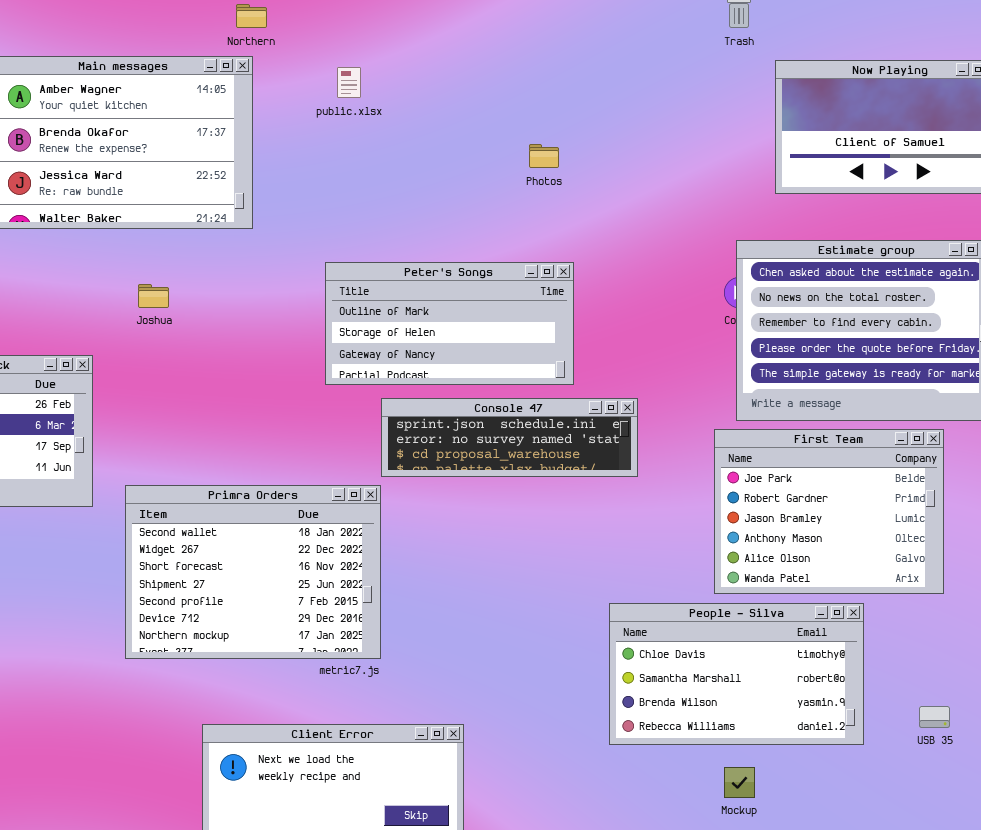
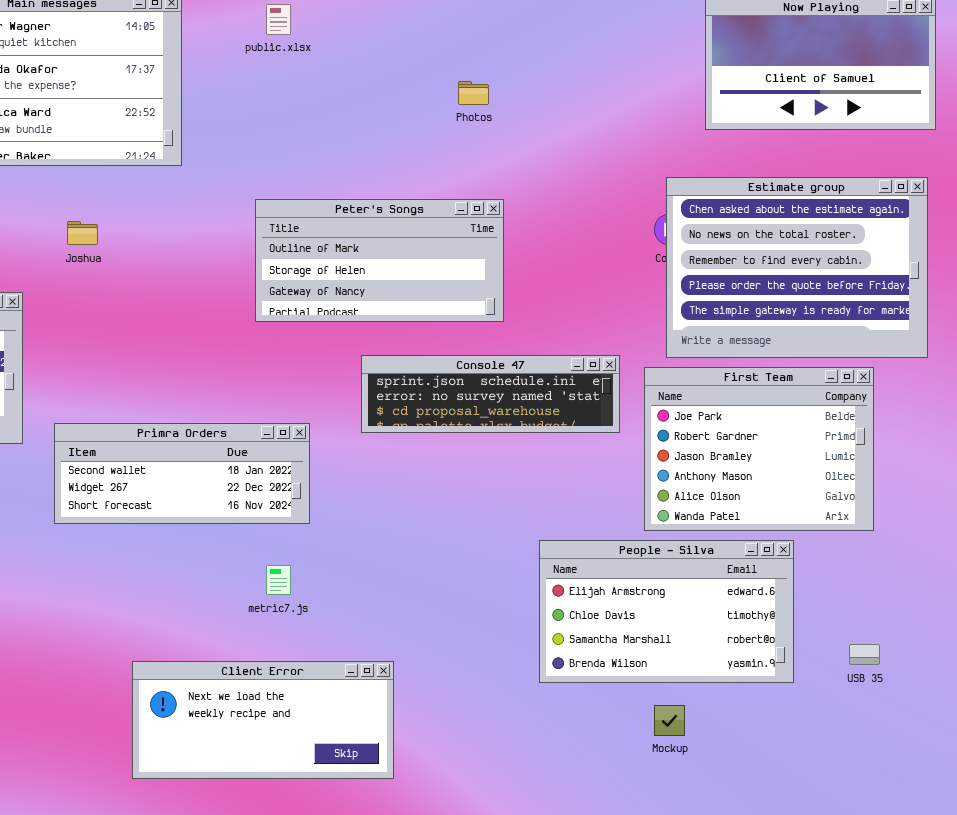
Console 47: [381,398,638,477] -> [361,355,620,433], moved
Primra Orders: [125,485,381,659] -> [54,423,310,524], resized
People - Silva: [609,603,864,745] -> [539,540,794,683], scrolled up 1 row

